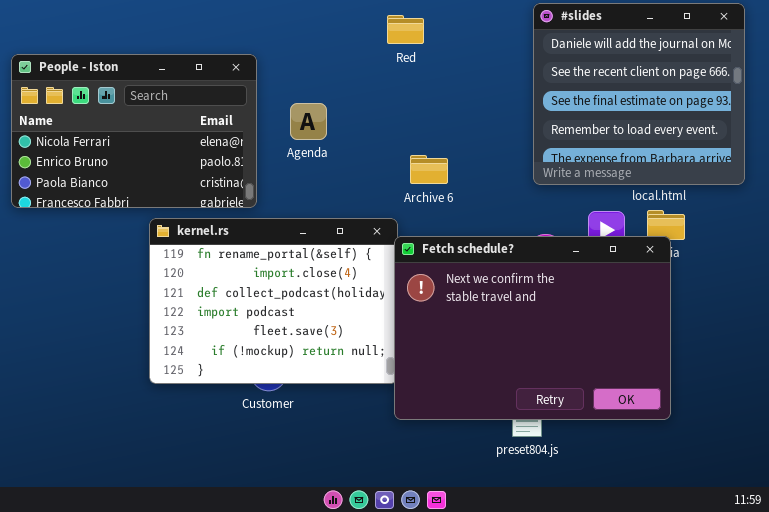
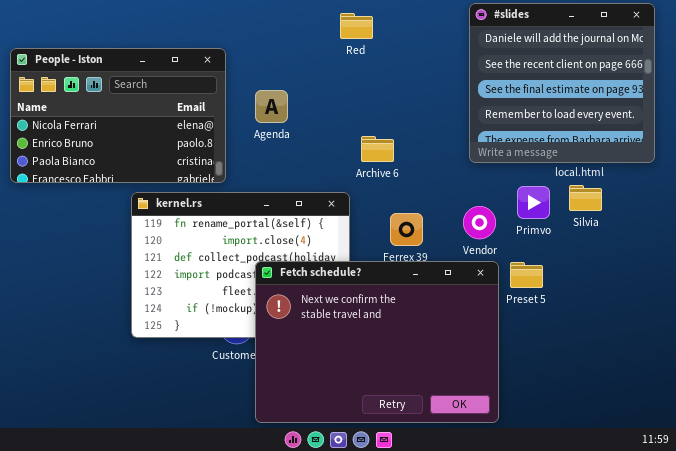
Fetch schedule?: [394,236,671,420] -> [255,261,499,423], moved

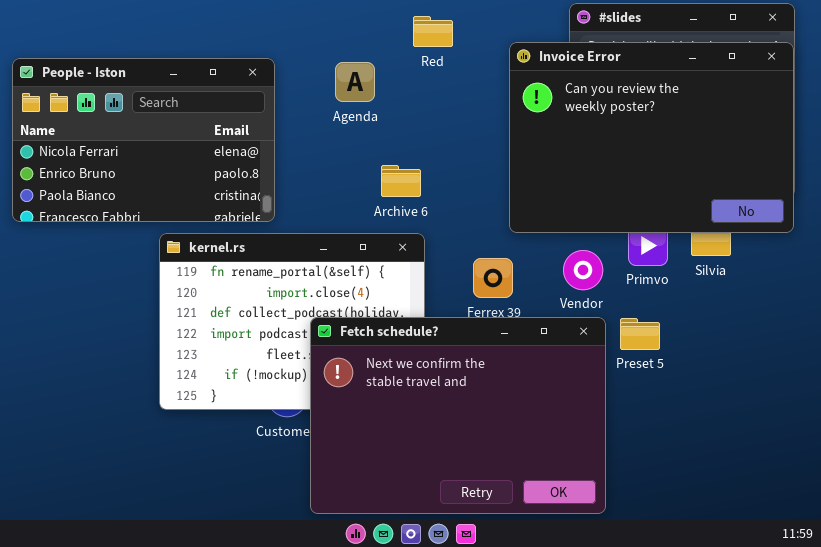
Invoice Error: none -> [509,42,794,233], opened
Agenda: [255,90,288,123] -> [335,62,375,102], moved
Archive 6: [361,136,394,162] -> [381,165,421,197], moved

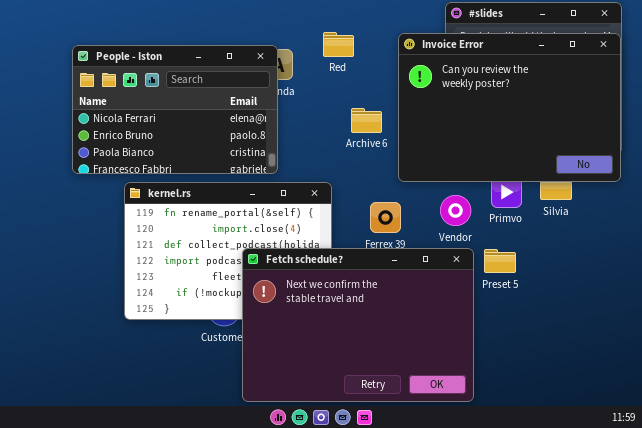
Red: [413,16,453,47] -> [323,32,354,57], moved
People - Iston: [12,58,275,222] -> [72,45,278,174], moved
Archive 6: [381,165,421,197] -> [351,108,382,133], moved

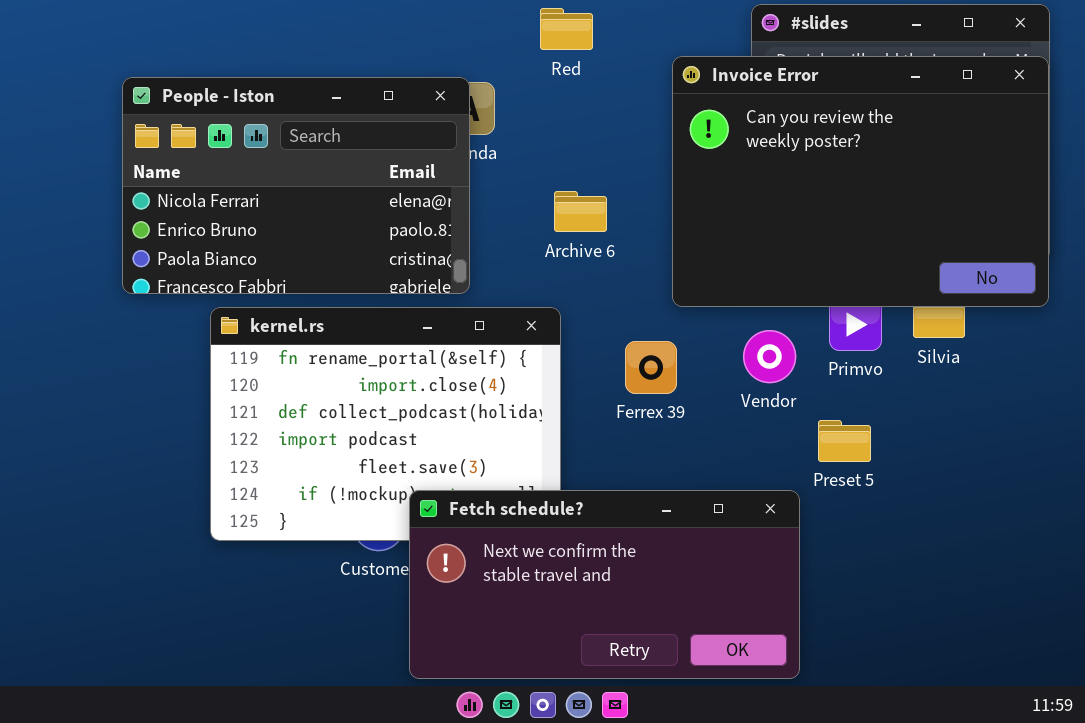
Red: [323,32,354,57] -> [540,8,593,50], moved
Archive 6: [351,108,382,133] -> [554,191,607,232], moved
Fetch schedule?: [242,248,474,402] -> [409,490,800,679], resized

